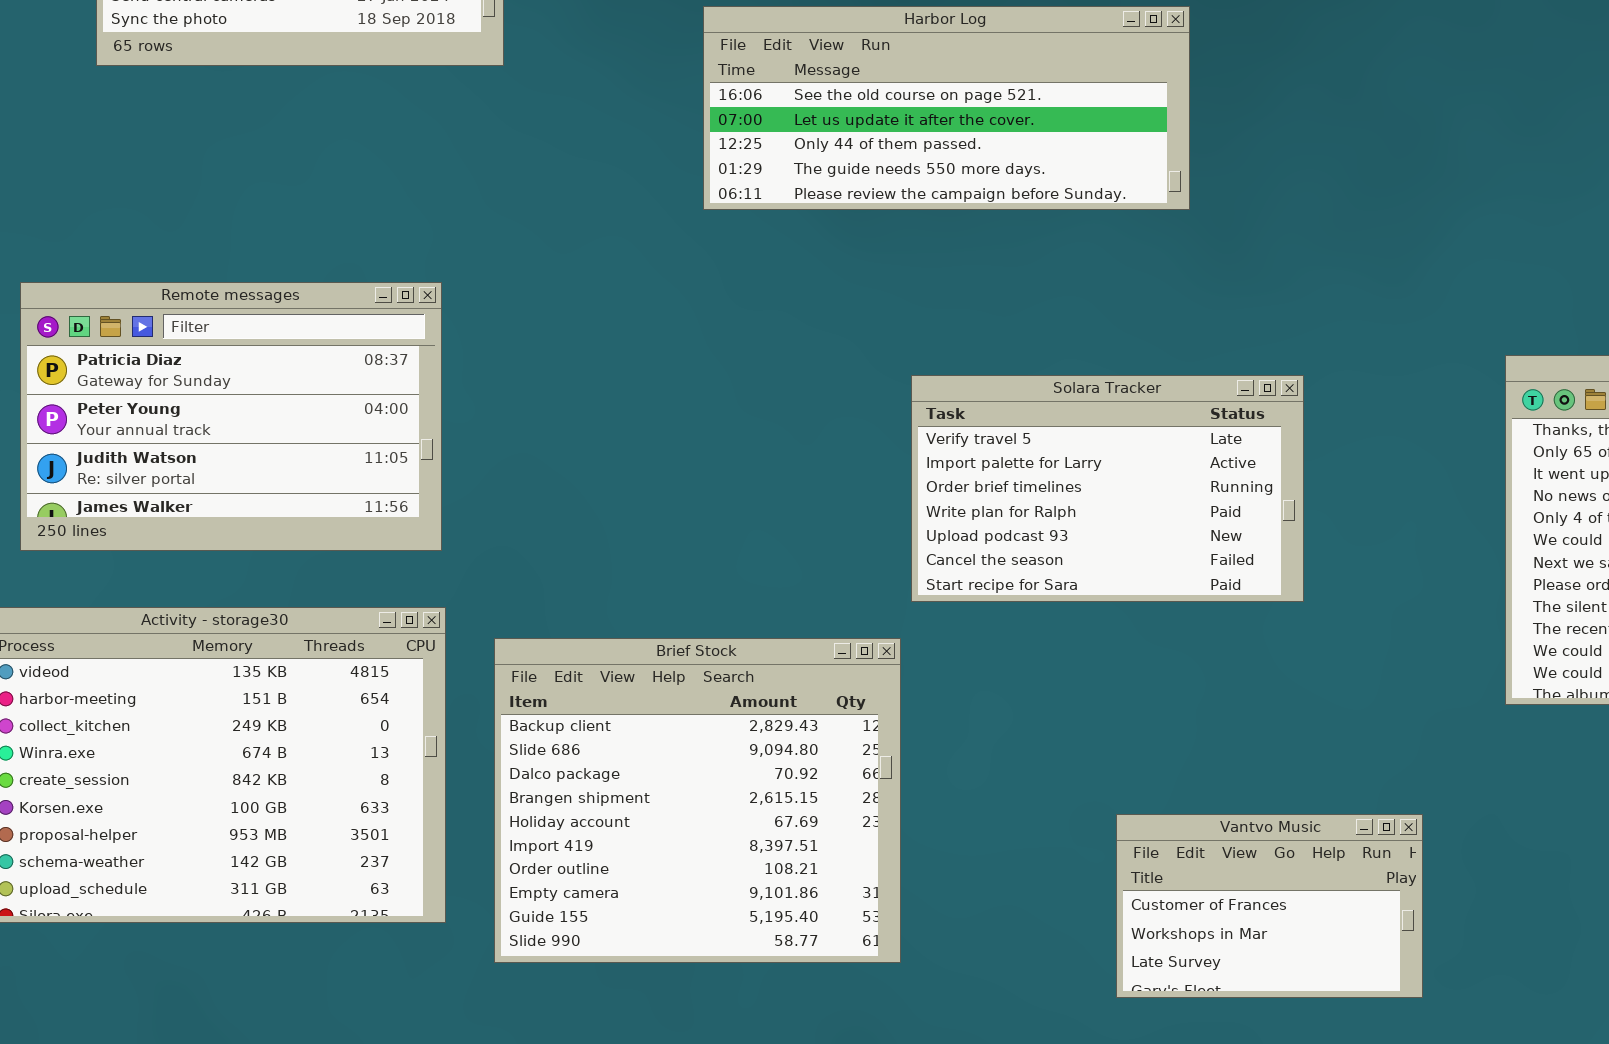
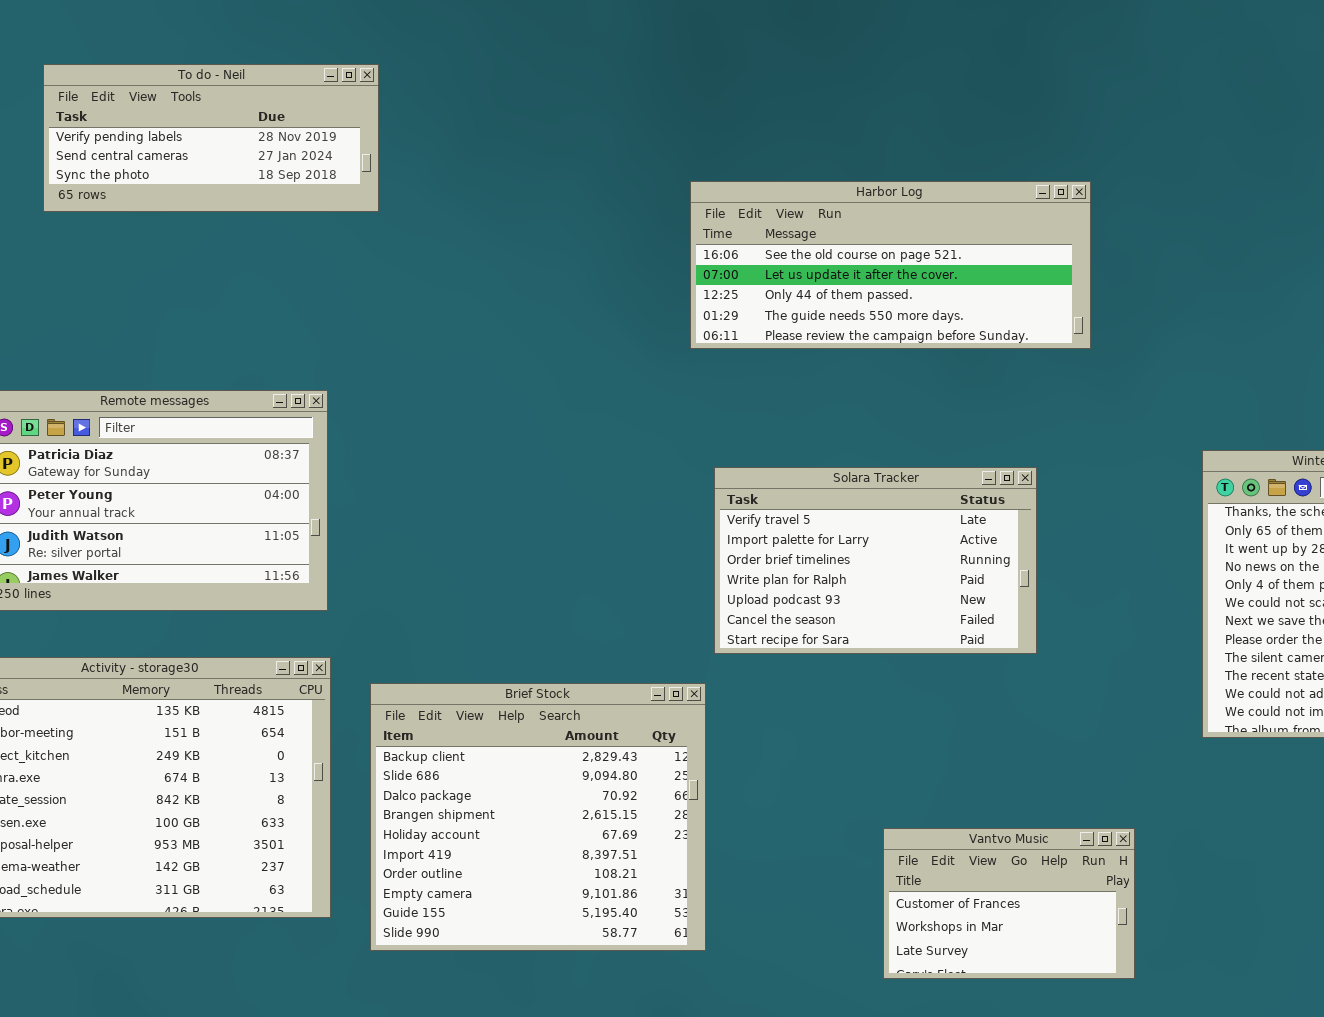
Harbor Log: [703,6,1190,210] -> [690,181,1091,349], moved

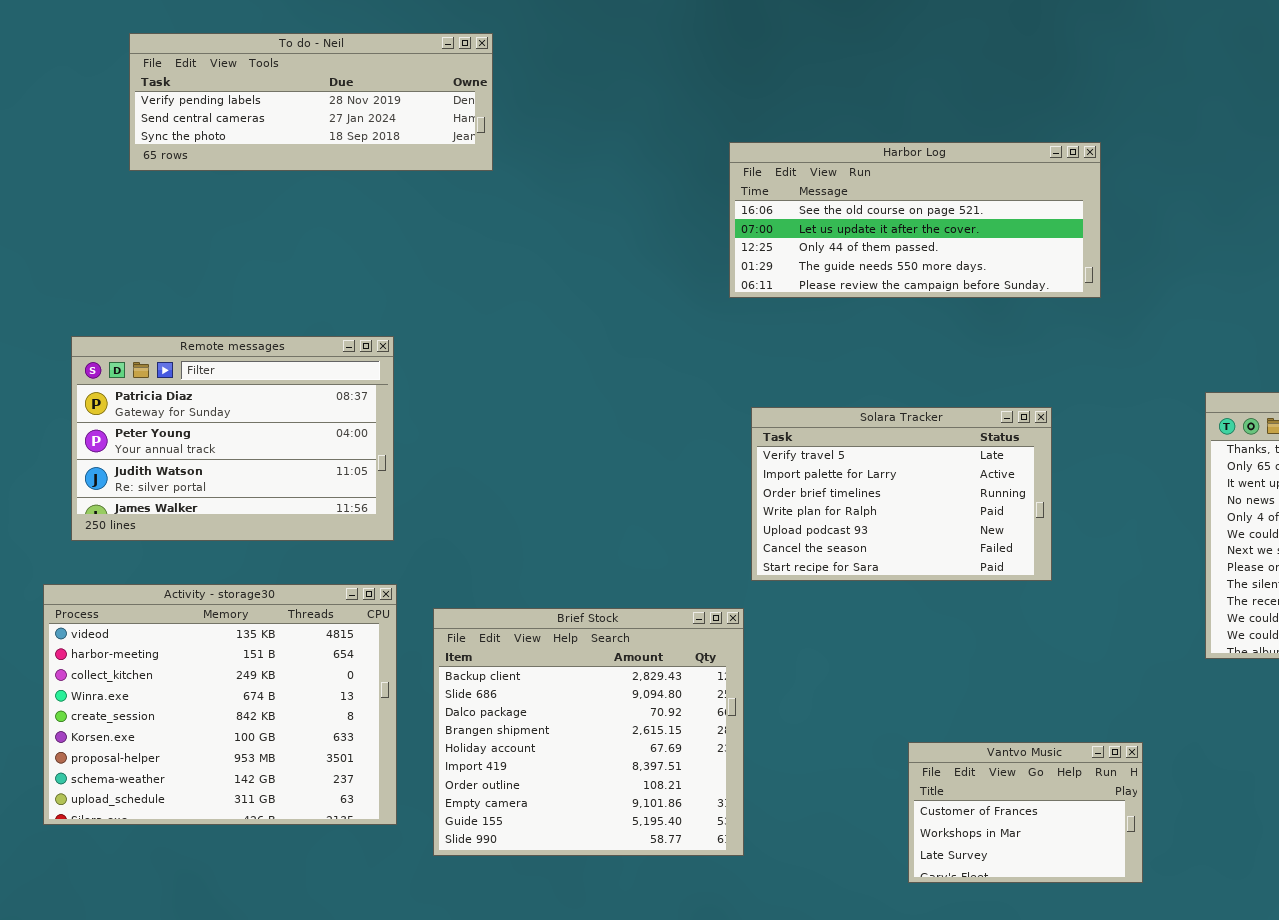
To do - Neil: [43,64,379,212] -> [129,33,493,171], resized

